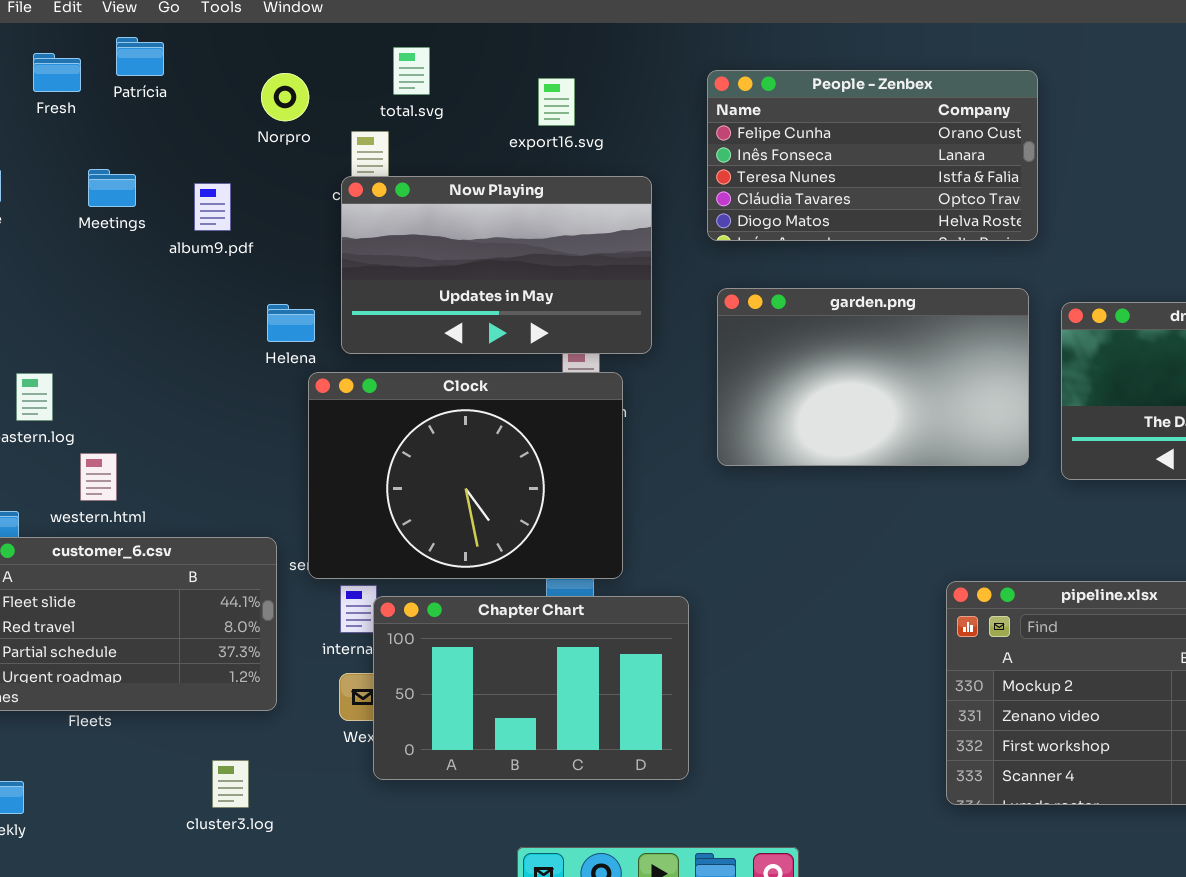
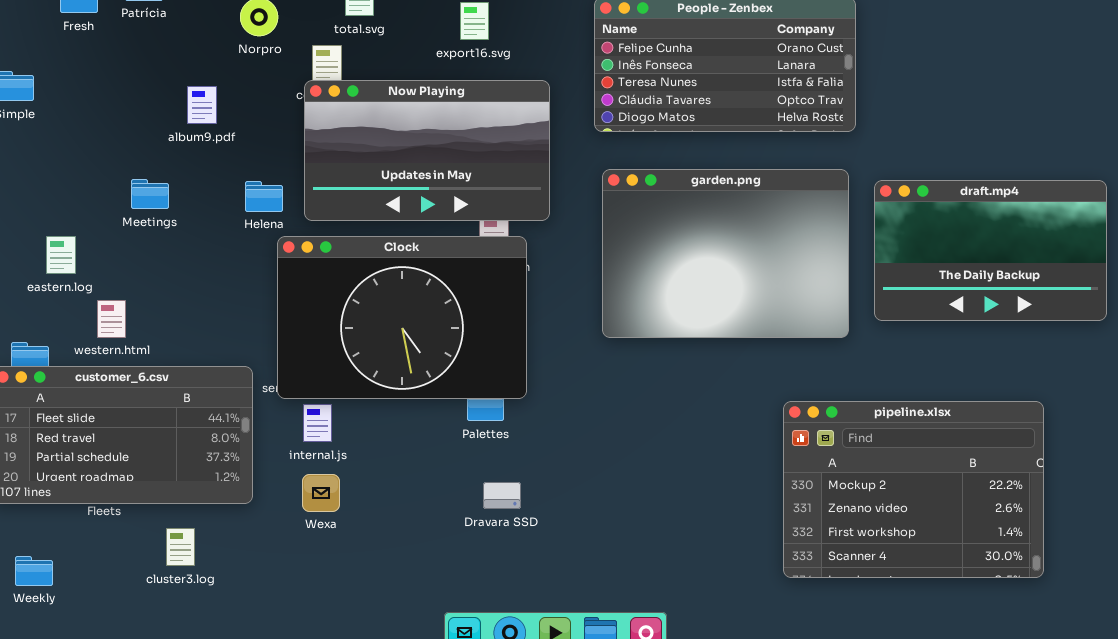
Meetings: [88,169,136,207] -> [131,179,169,209], moved
garden.png: [717,288,1029,466] -> [602,169,849,338], resized
Chapter Chart: [373,596,689,780] -> none, closed
cluster3.log: [212,760,249,808] -> [166,528,195,566], moved

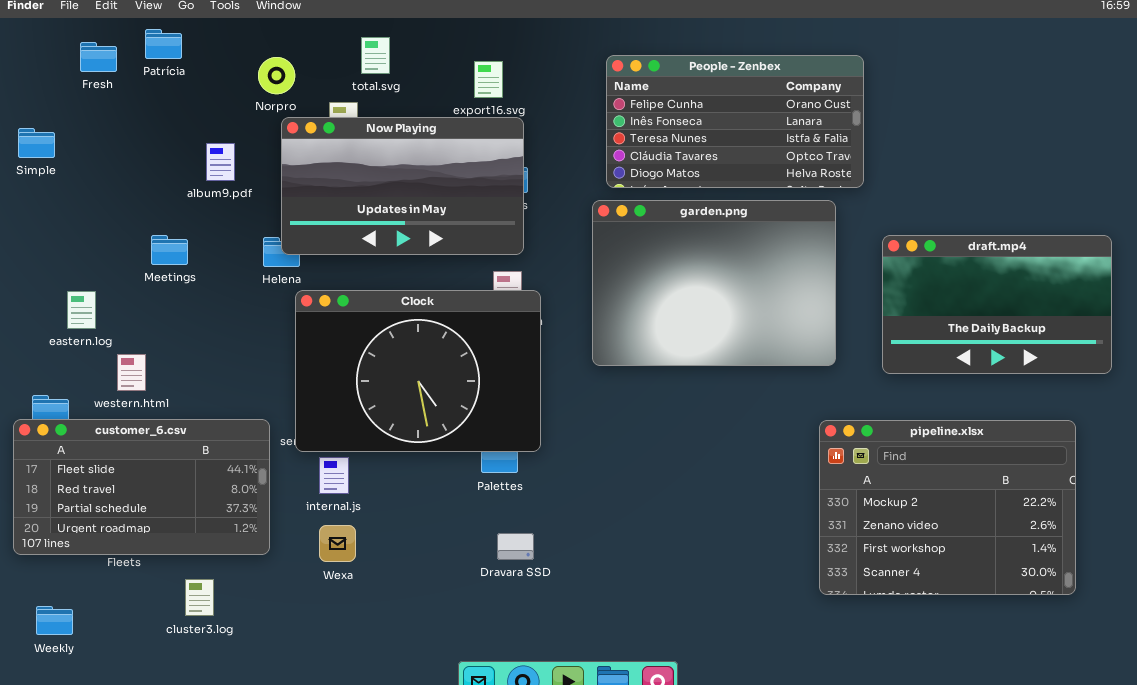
Now Playing: [304,80,550,221] -> [281,117,524,255], moved
garden.png: [602,169,849,338] -> [592,200,836,366], moved
pipeline.xlsx: [783,401,1044,578] -> [819,420,1076,595], moved

